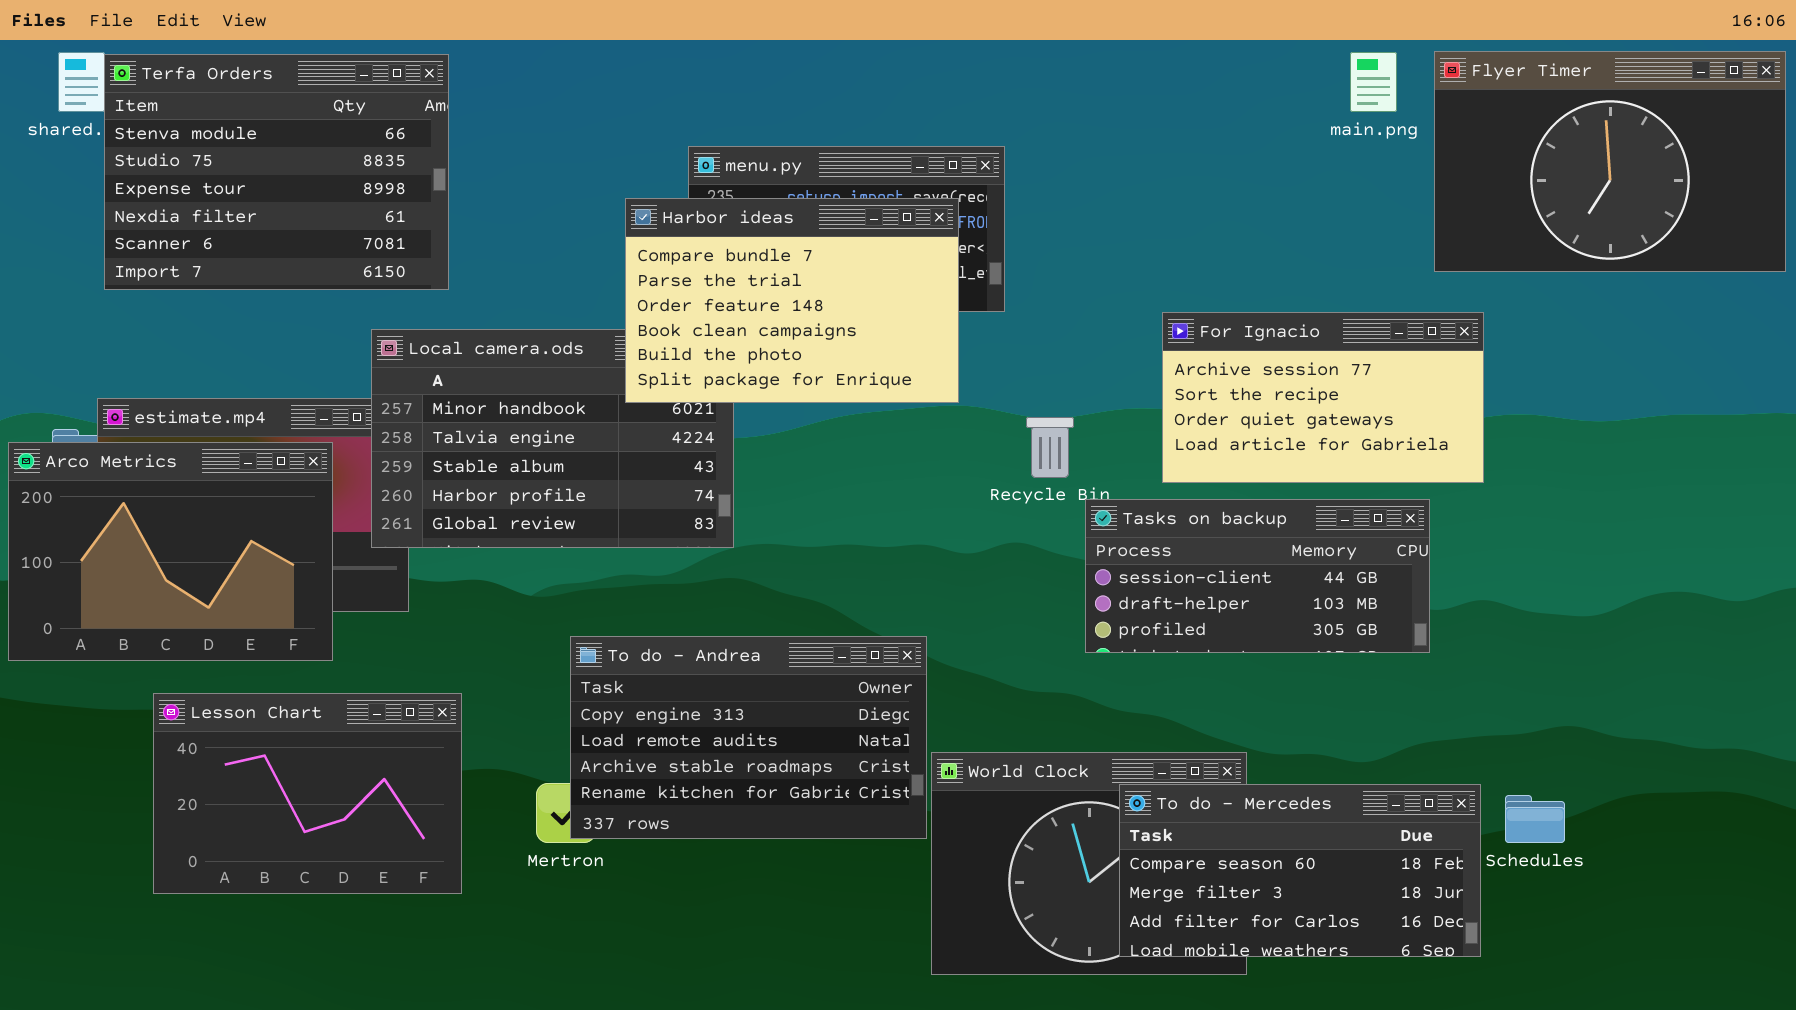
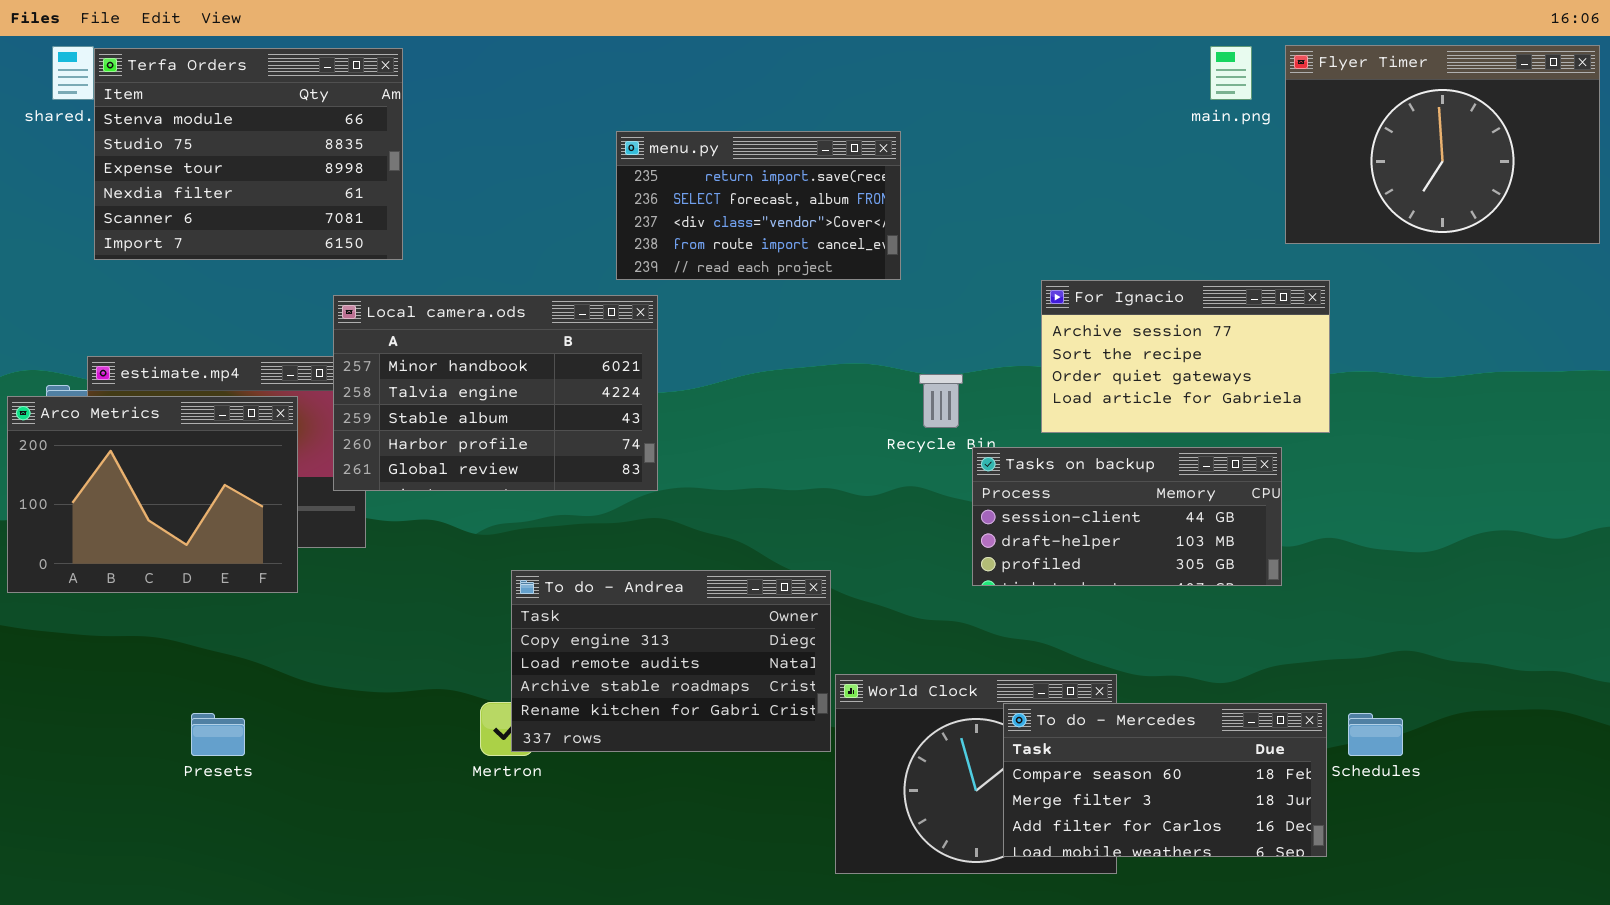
Harbor ideas: [625,198,959,403] -> none, closed
Lesson Chart: [153,693,462,894] -> none, closed

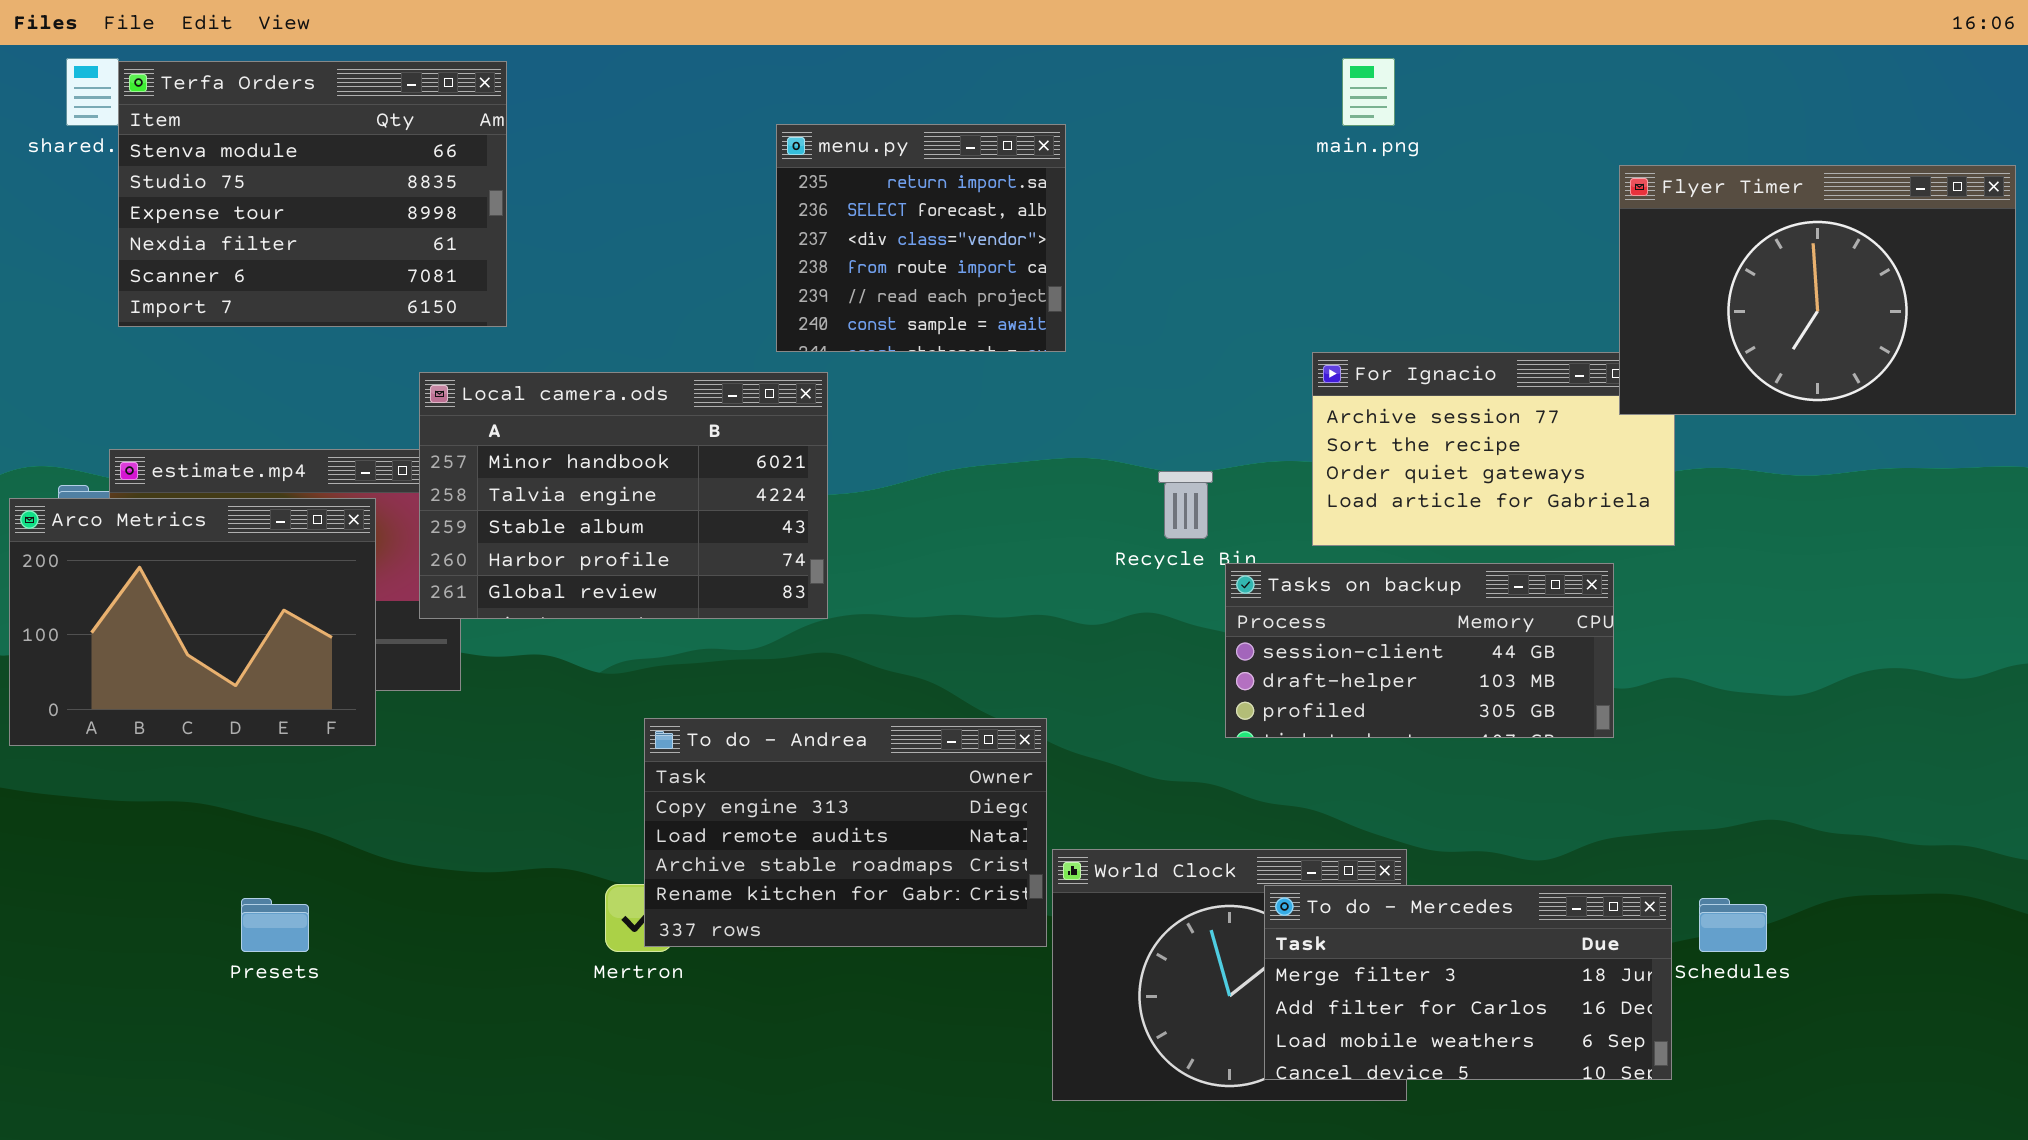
Flyer Timer: [1285,45,1600,244] -> [1619,165,2016,415], moved
main.png: [1210,46,1252,100] -> [1342,58,1395,126], moved
menu.py: [616,131,901,280] -> [776,124,1066,352], resized
To do - Mercedes: [1003,703,1327,857] -> [1264,885,1672,1080], scrolled down 1 row

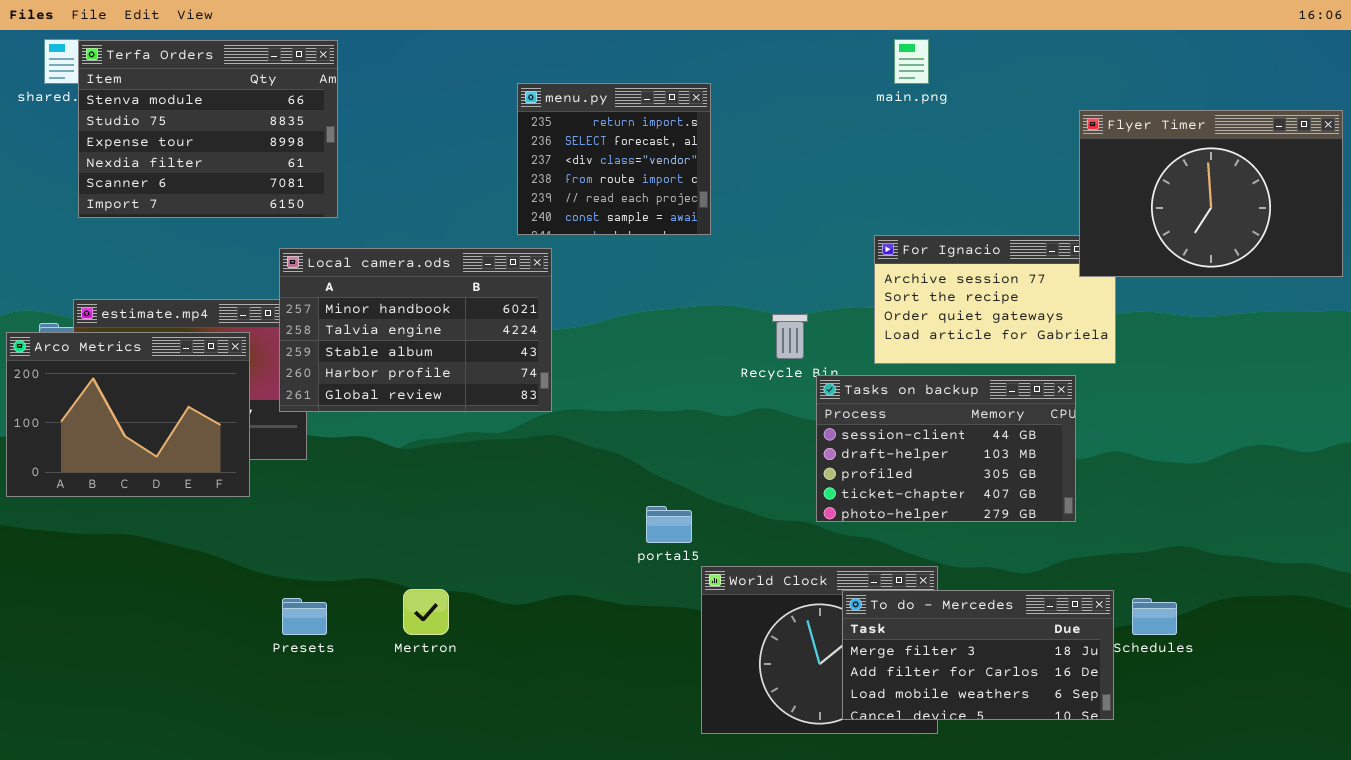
Tasks on backup: [1225,563,1614,738] -> [816,375,1076,522], resized
To do - Andrea: [644,718,1047,947] -> none, closed
Presets: [241,898,309,952] -> [282,598,327,635], moved

